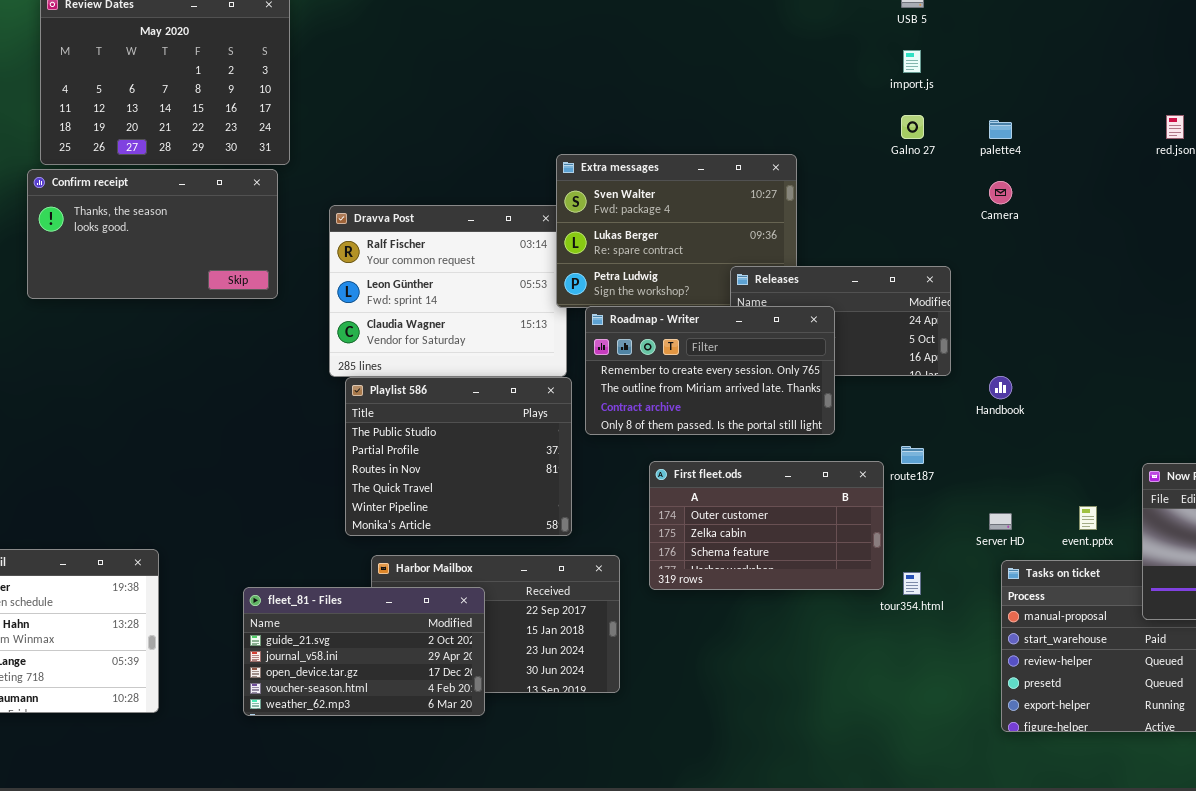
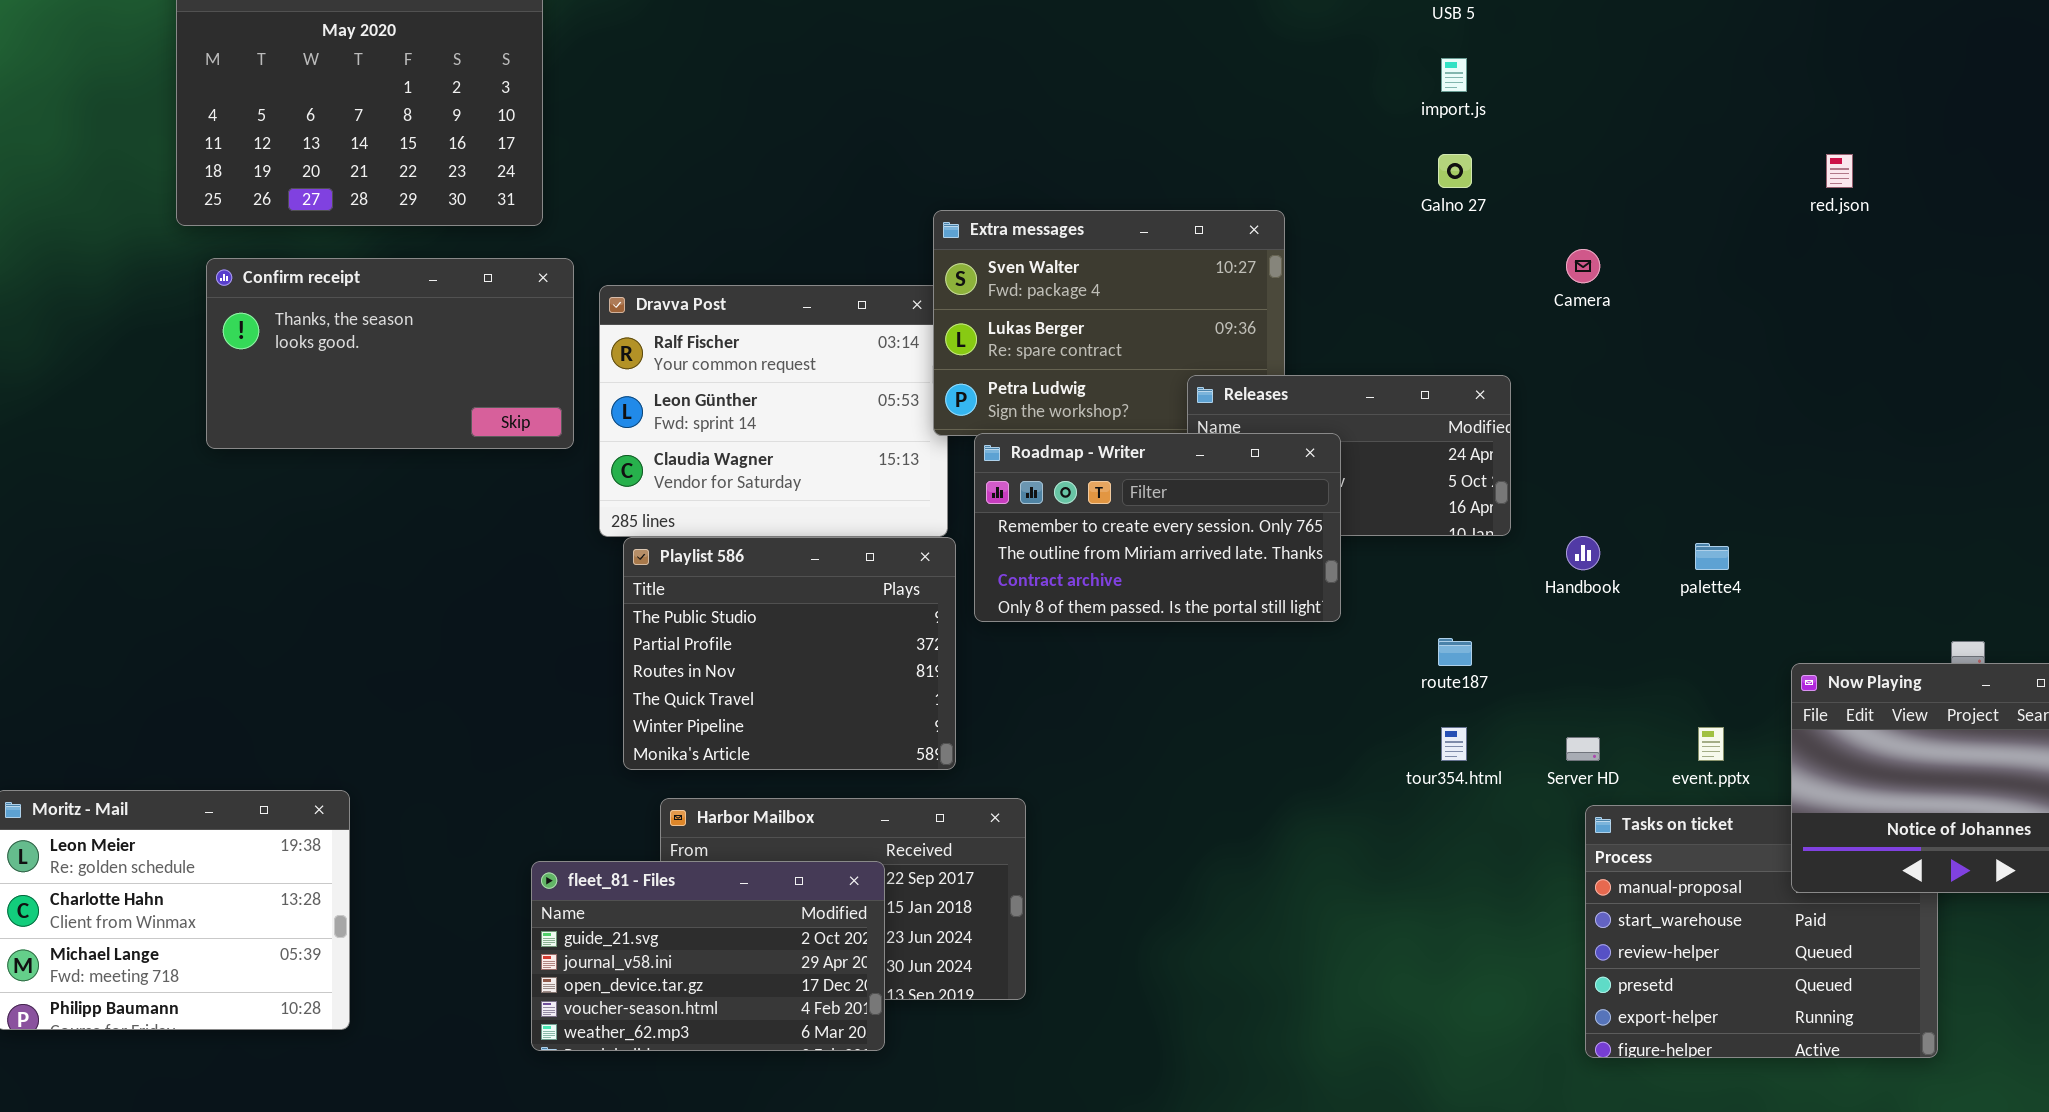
palette4: [989,120,1012,139] -> [1695,543,1729,570], moved
Confirm receipt: [27,169,278,299] -> [206,258,574,449], moved
First fleet.ods: [649,461,884,590] -> none, closed
tour354.html: [903,572,921,595] -> [1441,727,1467,761], moved
fleet_81 - Files: [243,587,485,716] -> [531,861,885,1051], moved

